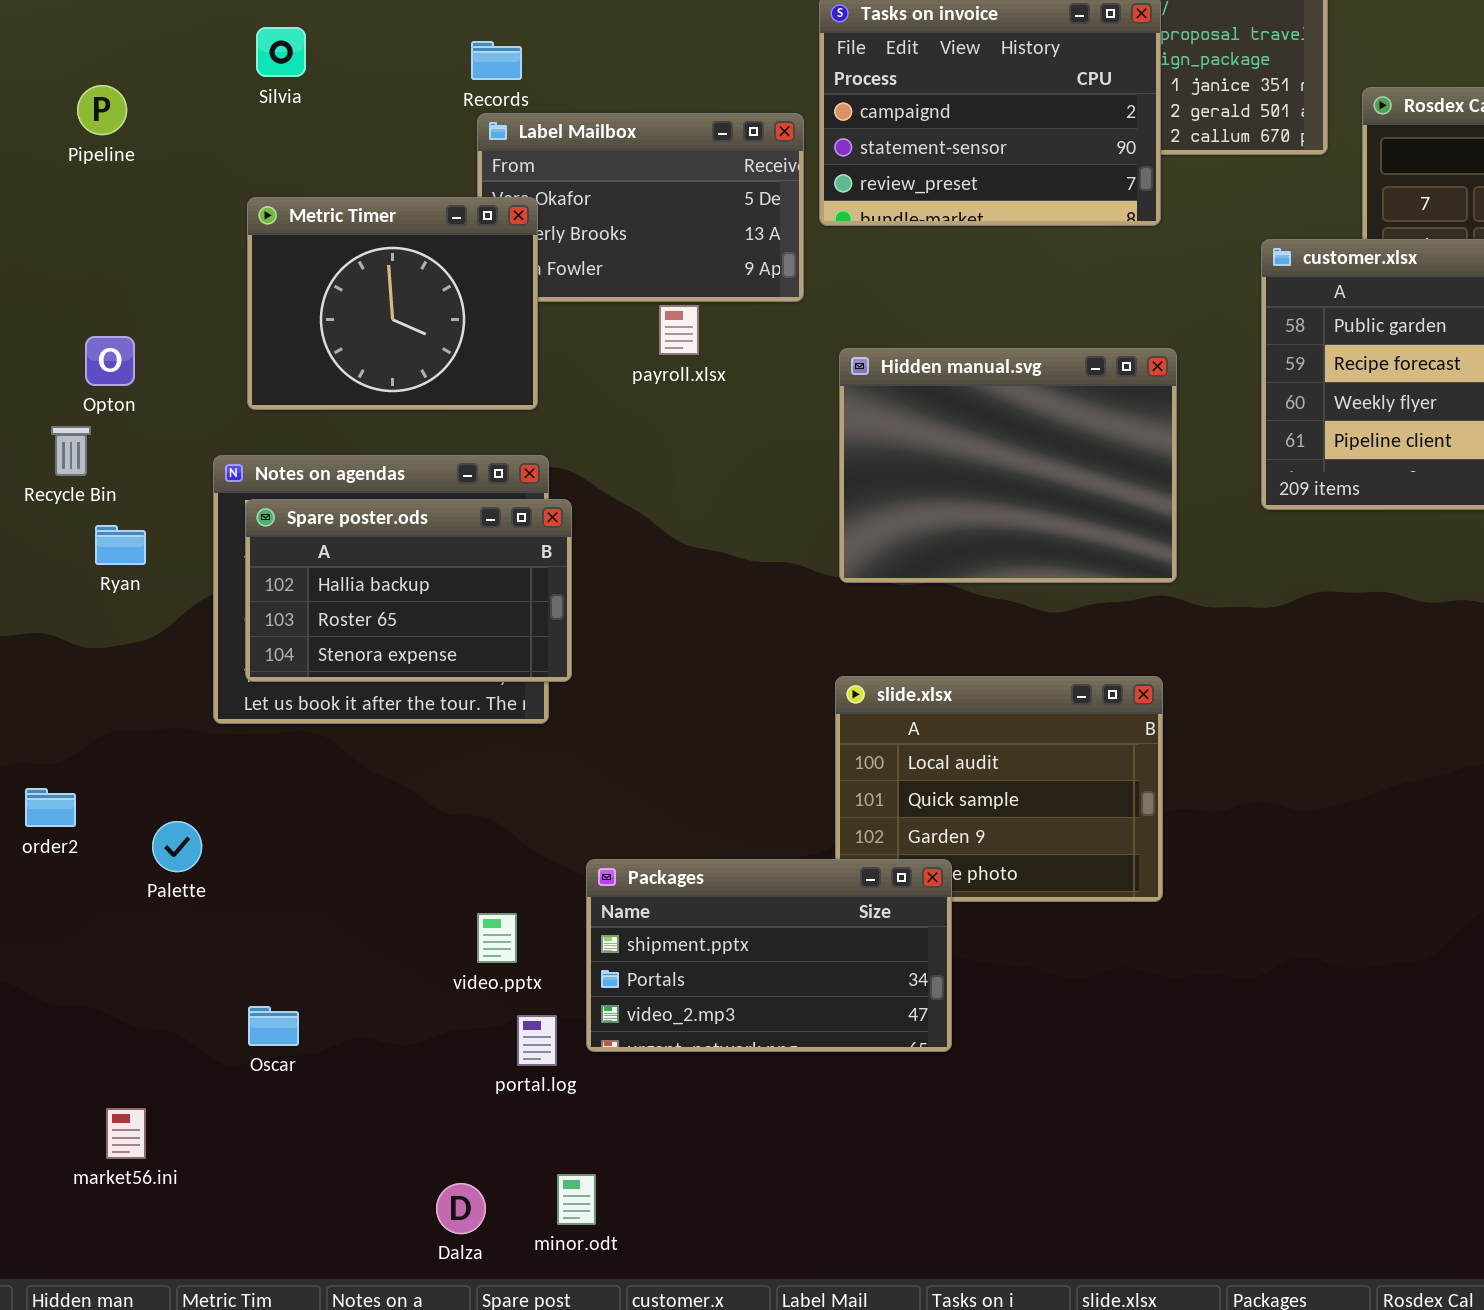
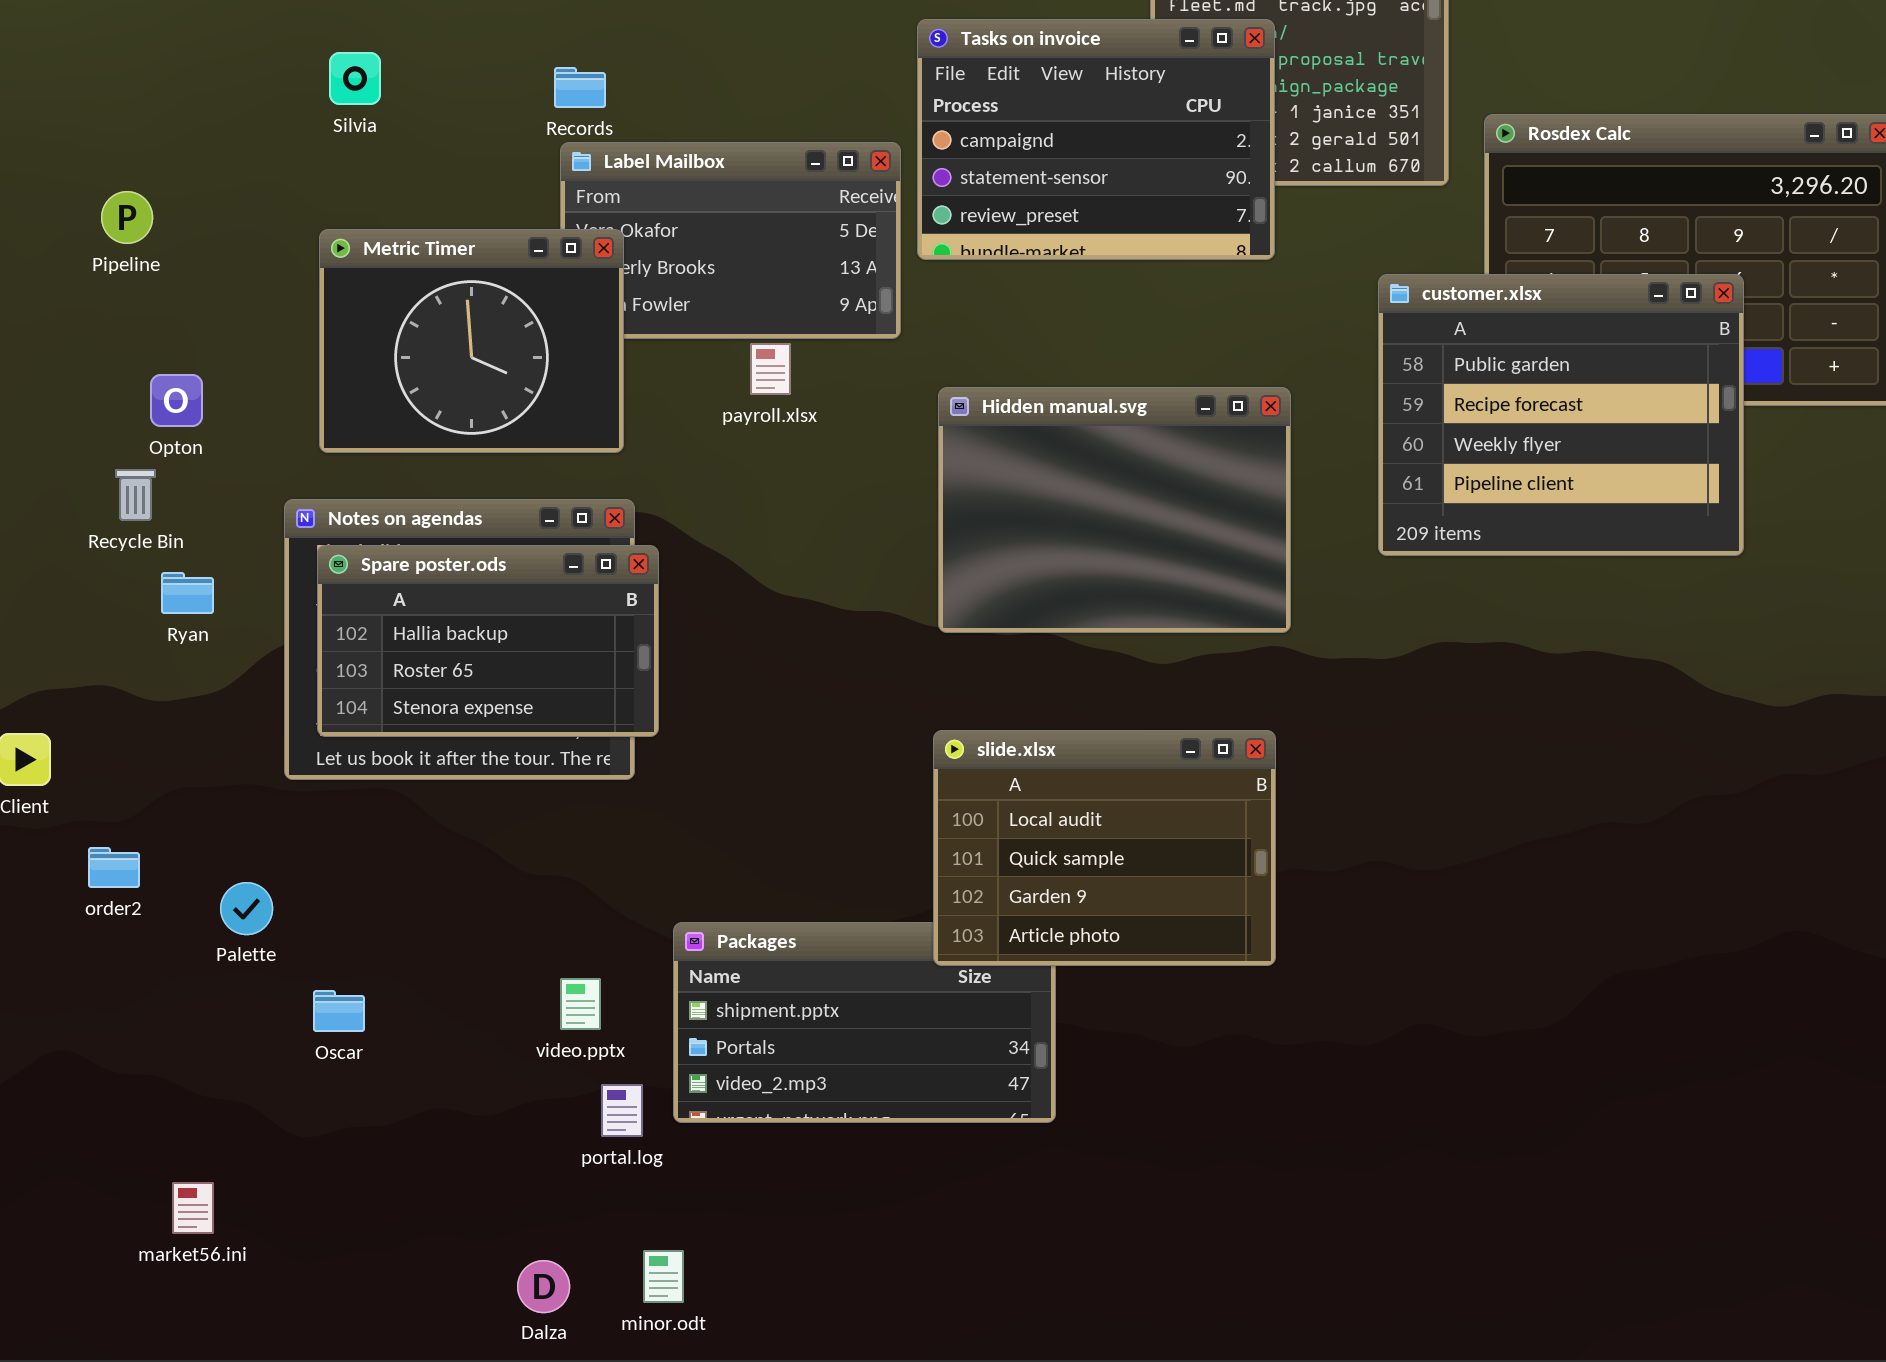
Pipeline: [77,85,127,135] -> [101,191,153,244], moved
slide.xlsx: [835,676,1163,902] -> [933,730,1276,966], raised
Oscar: [248,1006,299,1046] -> [313,990,365,1032], moved

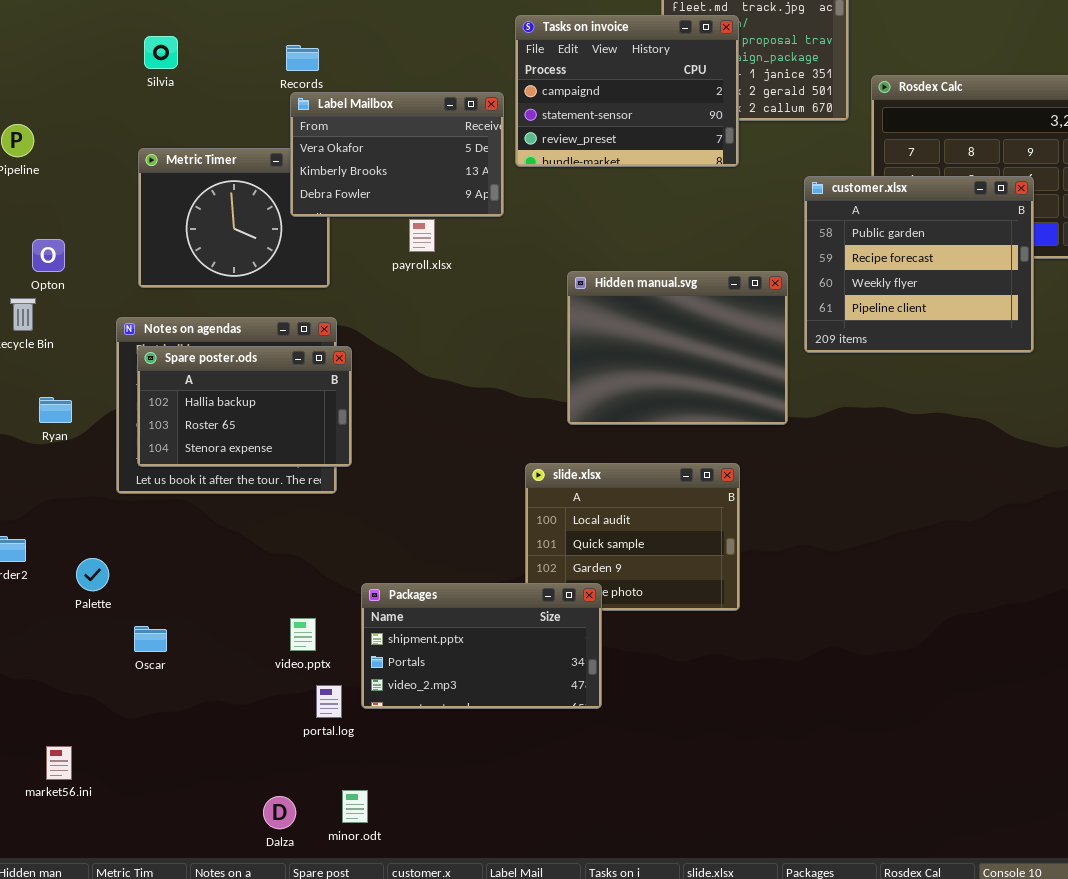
Label Mailbox: [560,142,901,339] -> [290,92,504,217], raised
Hidden manual.svg: [938,387,1291,633] -> [567,271,788,425], moved
Ryan: [161,572,214,614] -> [39,397,72,423], moved
Packages: [673,922,1056,1123] -> [361,583,602,709], raised

